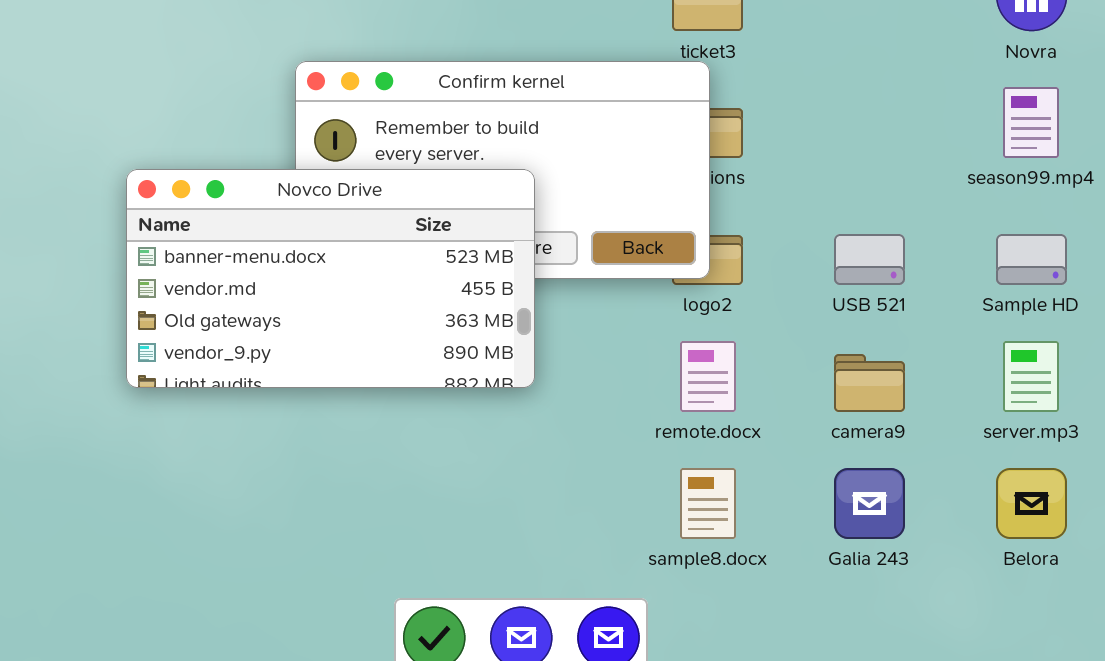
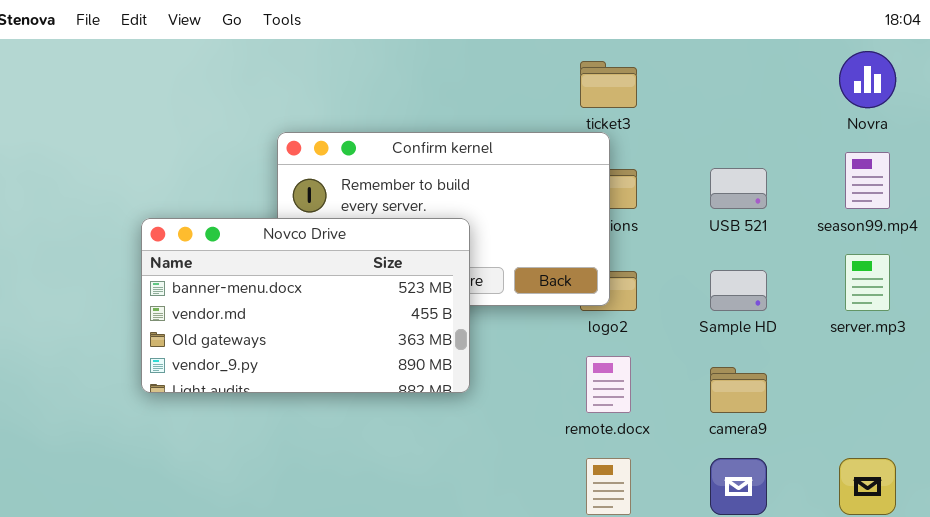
USB 521: [834,234,905,285] -> [710,168,767,209], moved
Sample HD: [996,234,1067,285] -> [710,270,767,311], moved
server.mp3: [1003,341,1059,412] -> [845,254,890,311], moved

